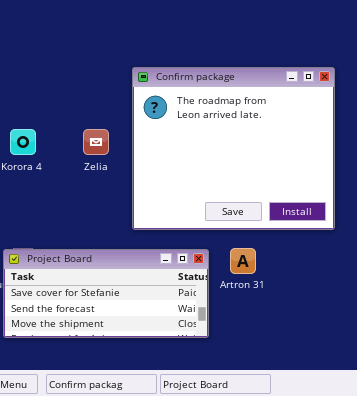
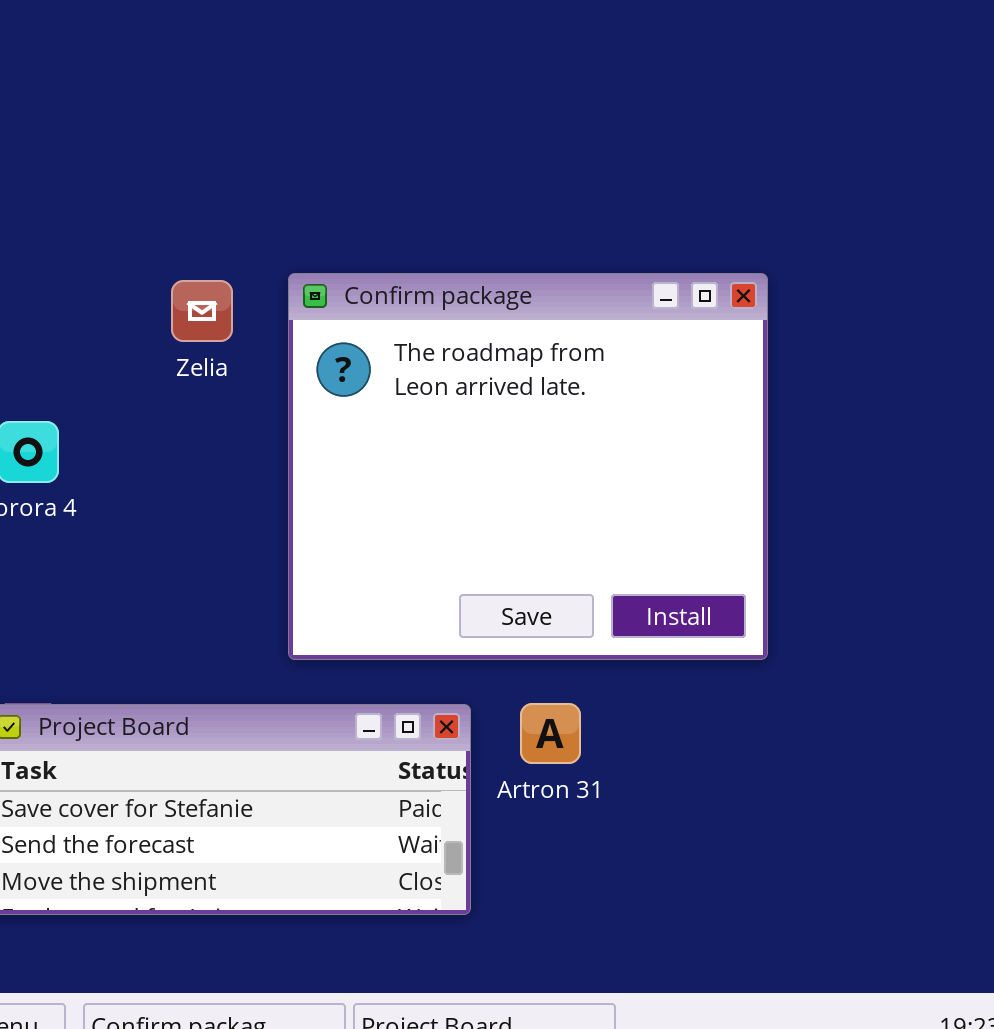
Zelia: [83,129,109,155] -> [171,280,233,342], moved

